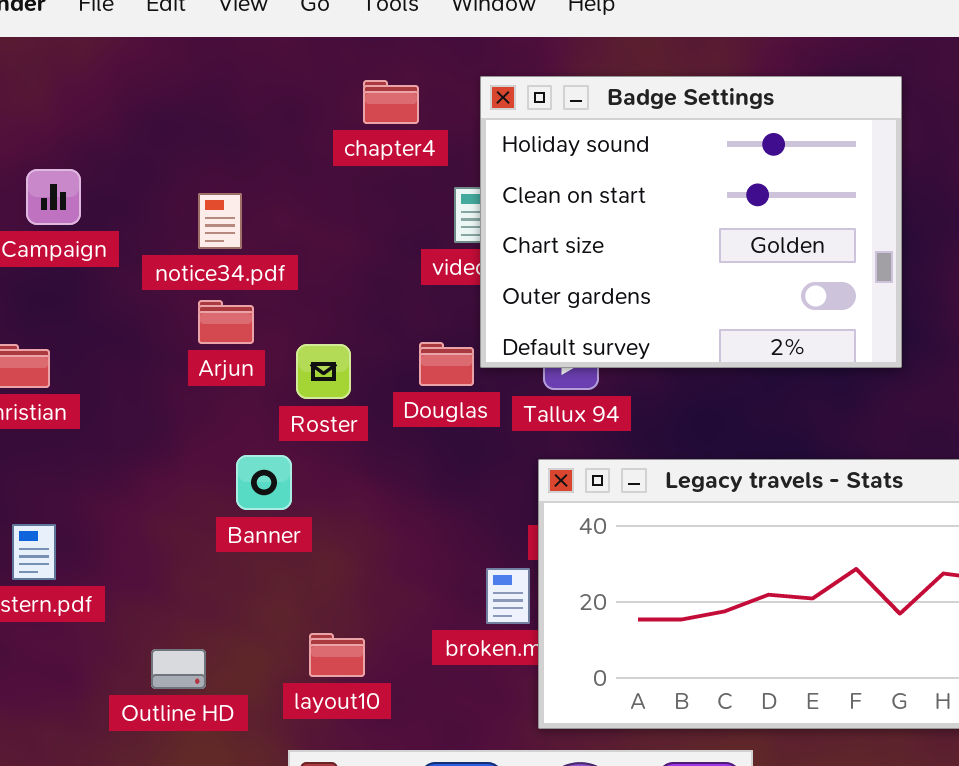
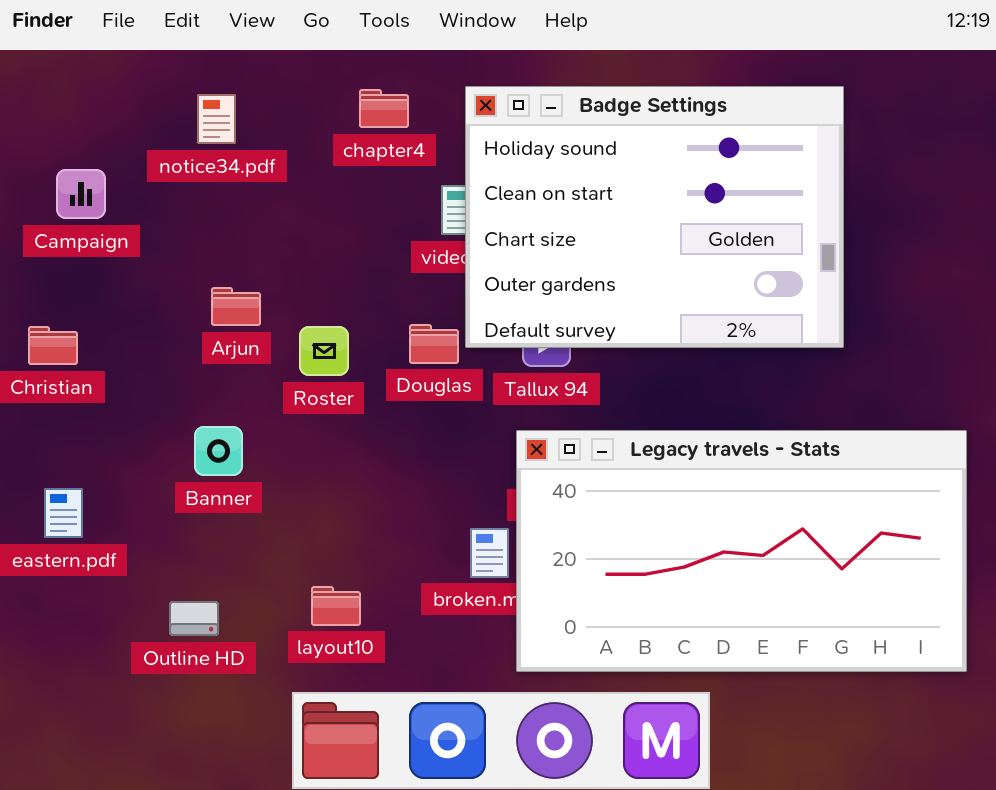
notice34.pdf: [198,193,242,249] -> [197,94,236,144], moved
Banner: [236,455,292,510] -> [194,426,243,476], moved

